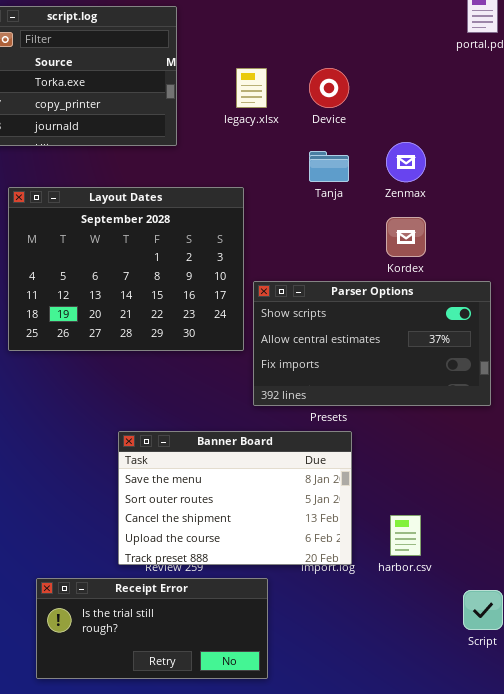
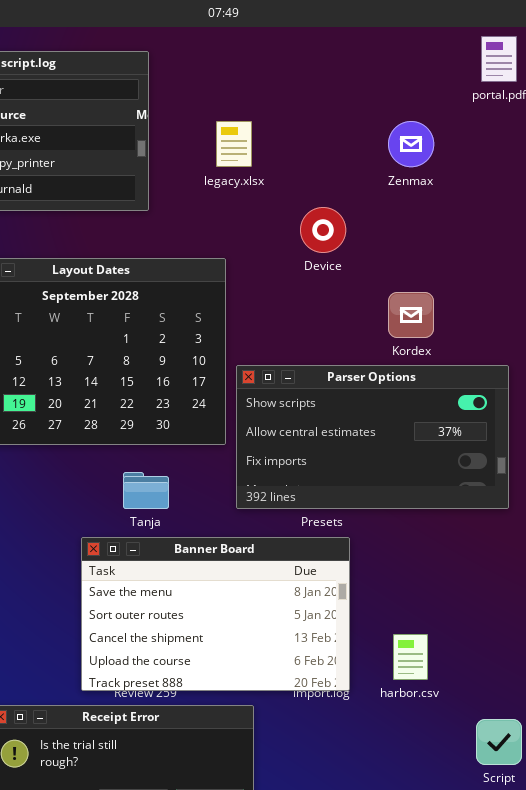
Device: [309,68,349,108] -> [300,207,346,253], moved
Zenmax: [386,142,426,182] -> [388,121,434,167], moved
Tanja: [309,151,349,182] -> [123,472,169,509], moved

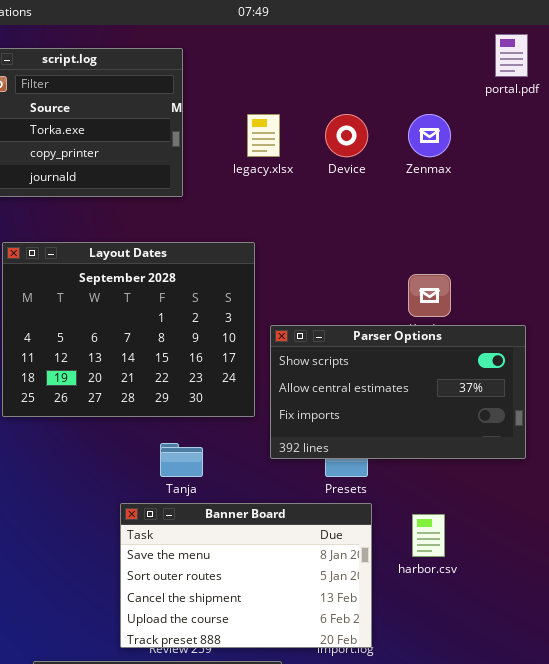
Device: [300,207,346,253] -> [325,114,368,157], moved
Parser Options: [236,365,509,509] -> [270,325,526,459], moved
harbor.csv: [393,634,428,680] -> [412,514,445,557], moved

